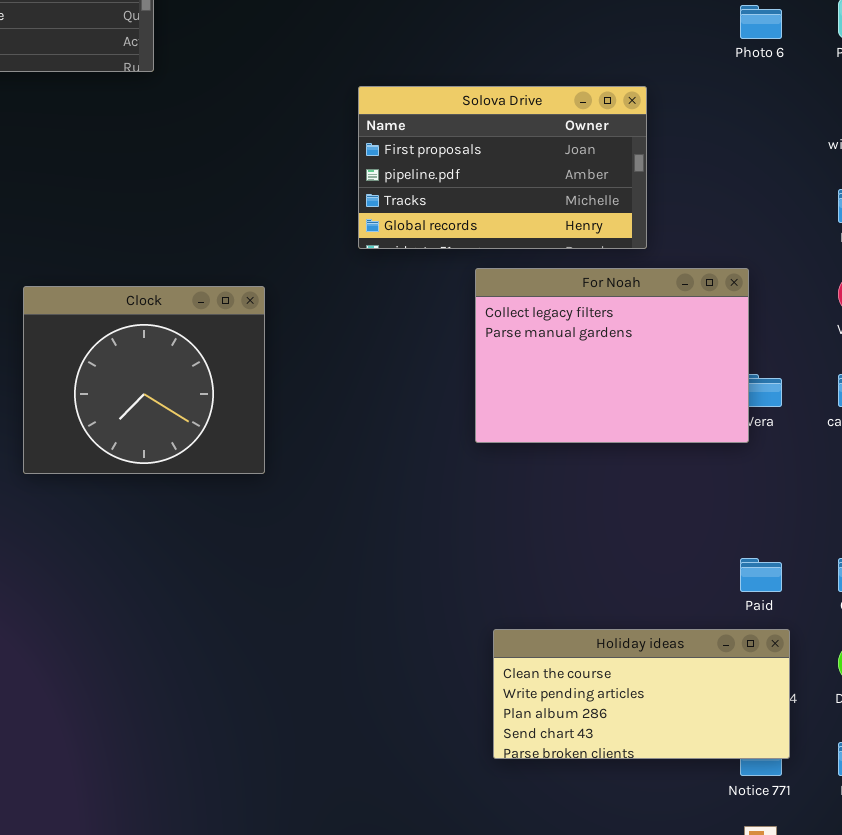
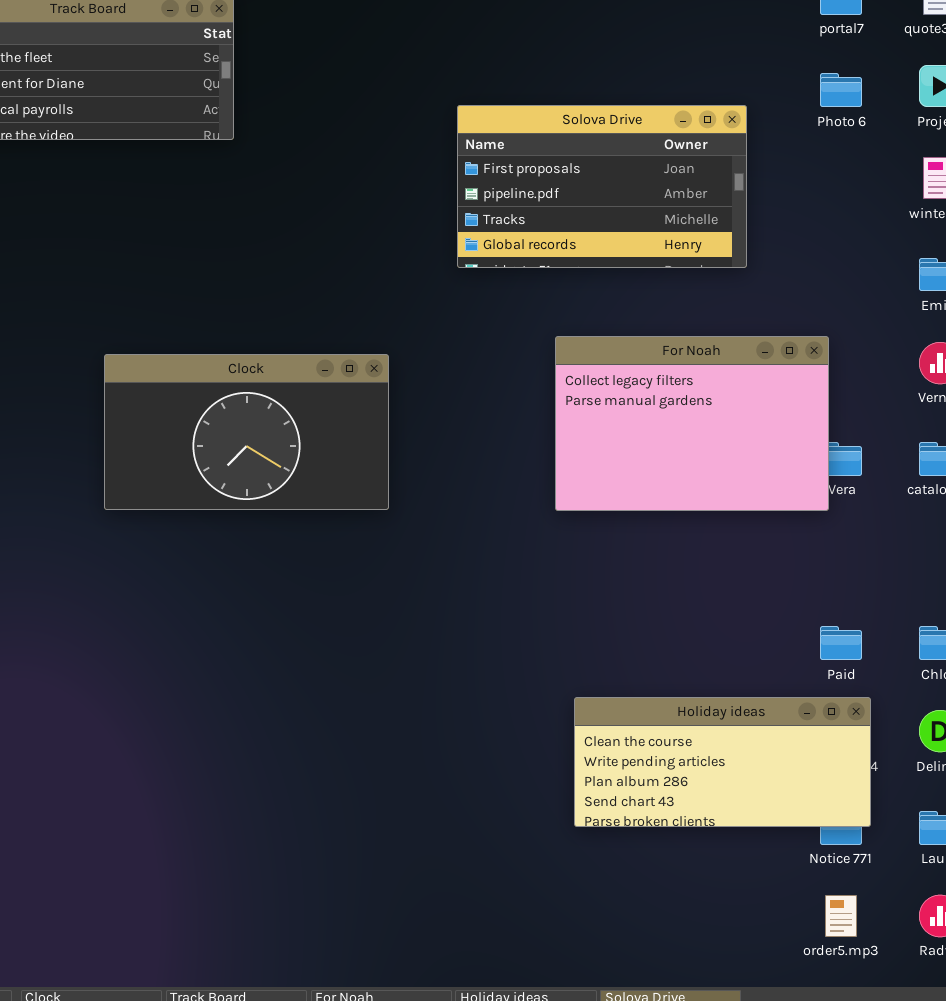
Solova Drive: [358,86,647,249] -> [457,105,747,268], moved
Clock: [23,286,265,474] -> [104,354,389,510], resized

